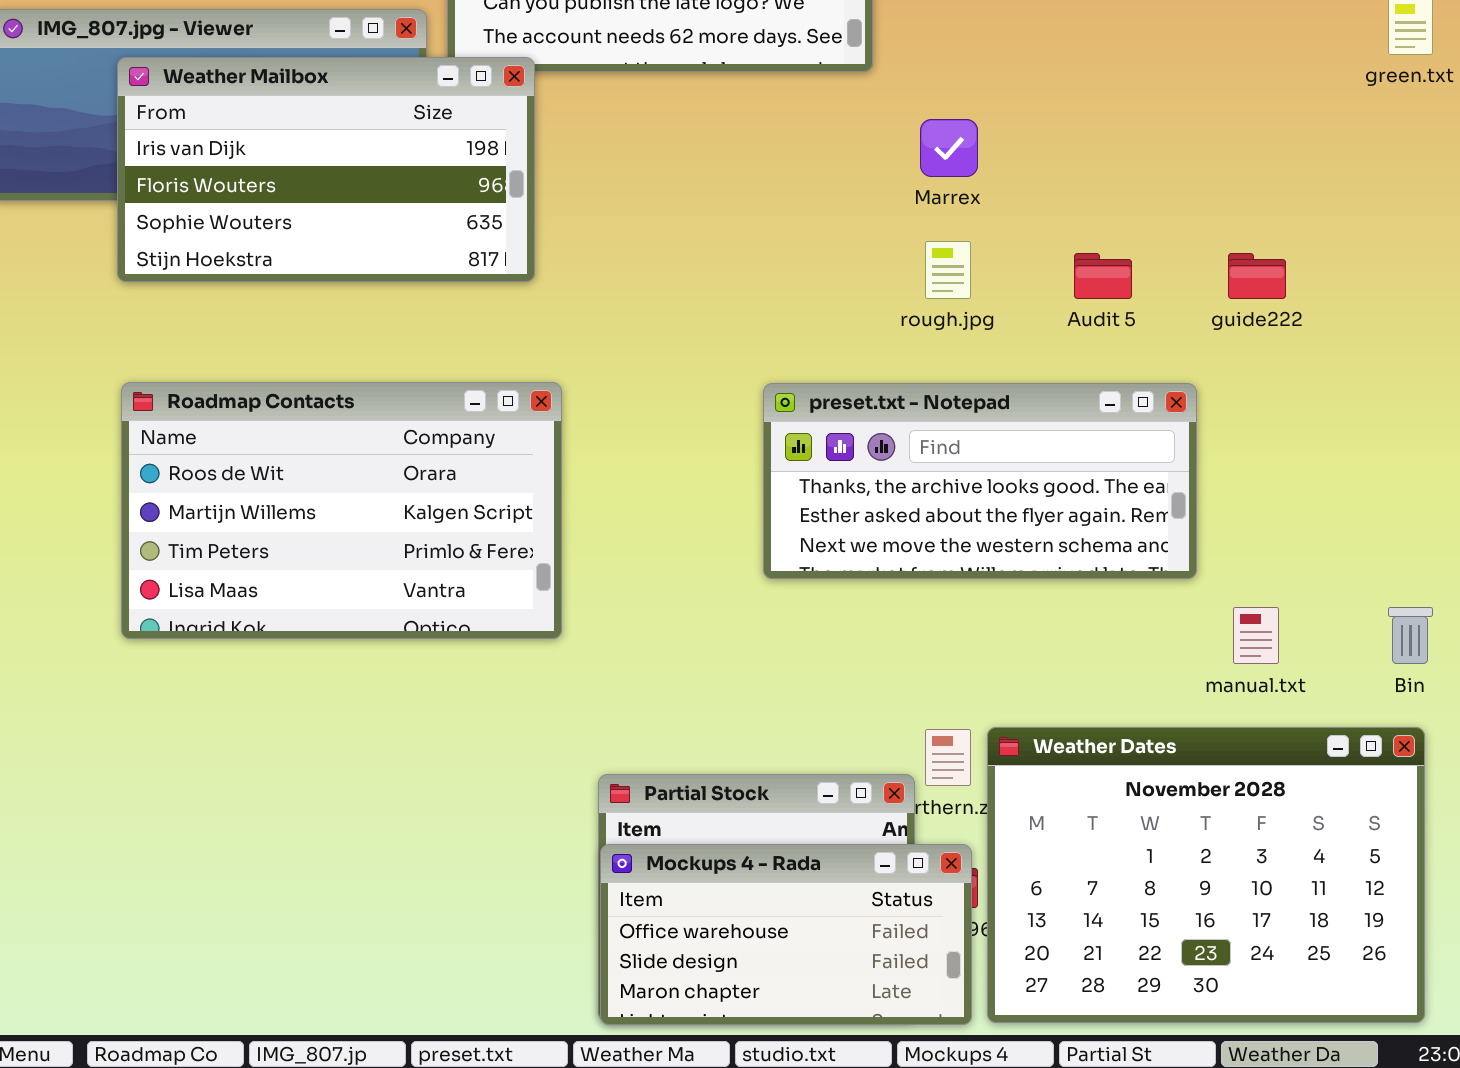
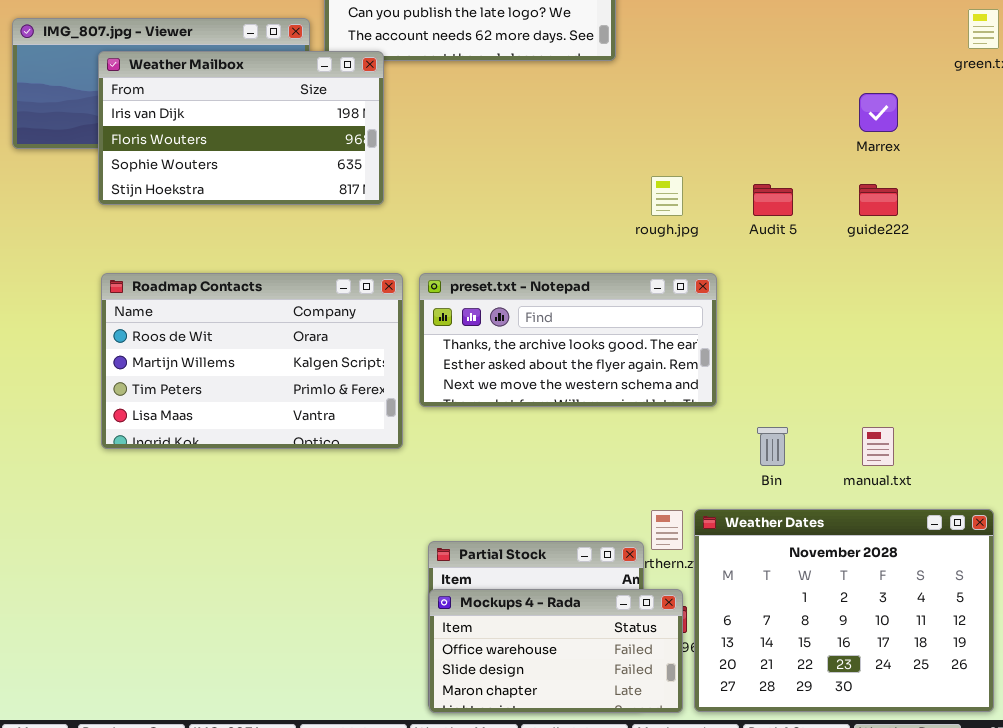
Marrex: [920,119,978,177] -> [859,93,898,132], moved
preset.txt - Notepad: [763,383,1197,579] -> [419,273,717,407], moved
Bin: [1388,607,1433,664] -> [757,427,788,466], moved

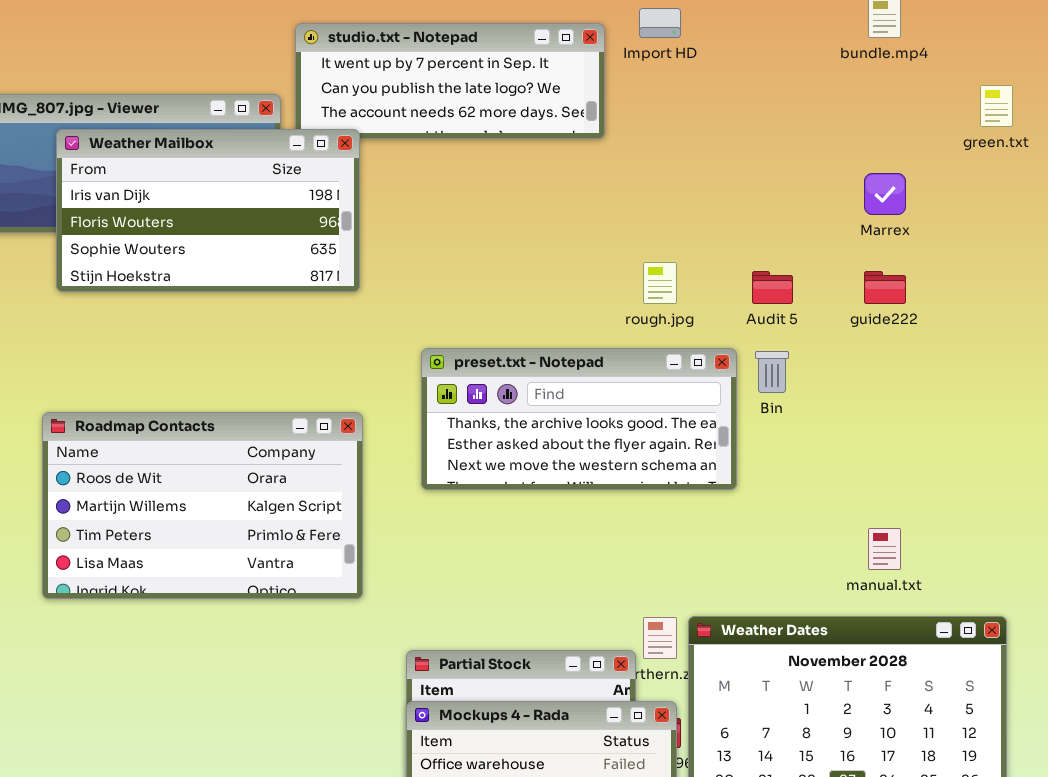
Roadmap Contacts: [101,273,403,449] -> [42,412,363,599], moved
preset.txt - Notepad: [419,273,717,407] -> [421,348,737,490], moved
Bin: [757,427,788,466] -> [755,351,789,393], moved

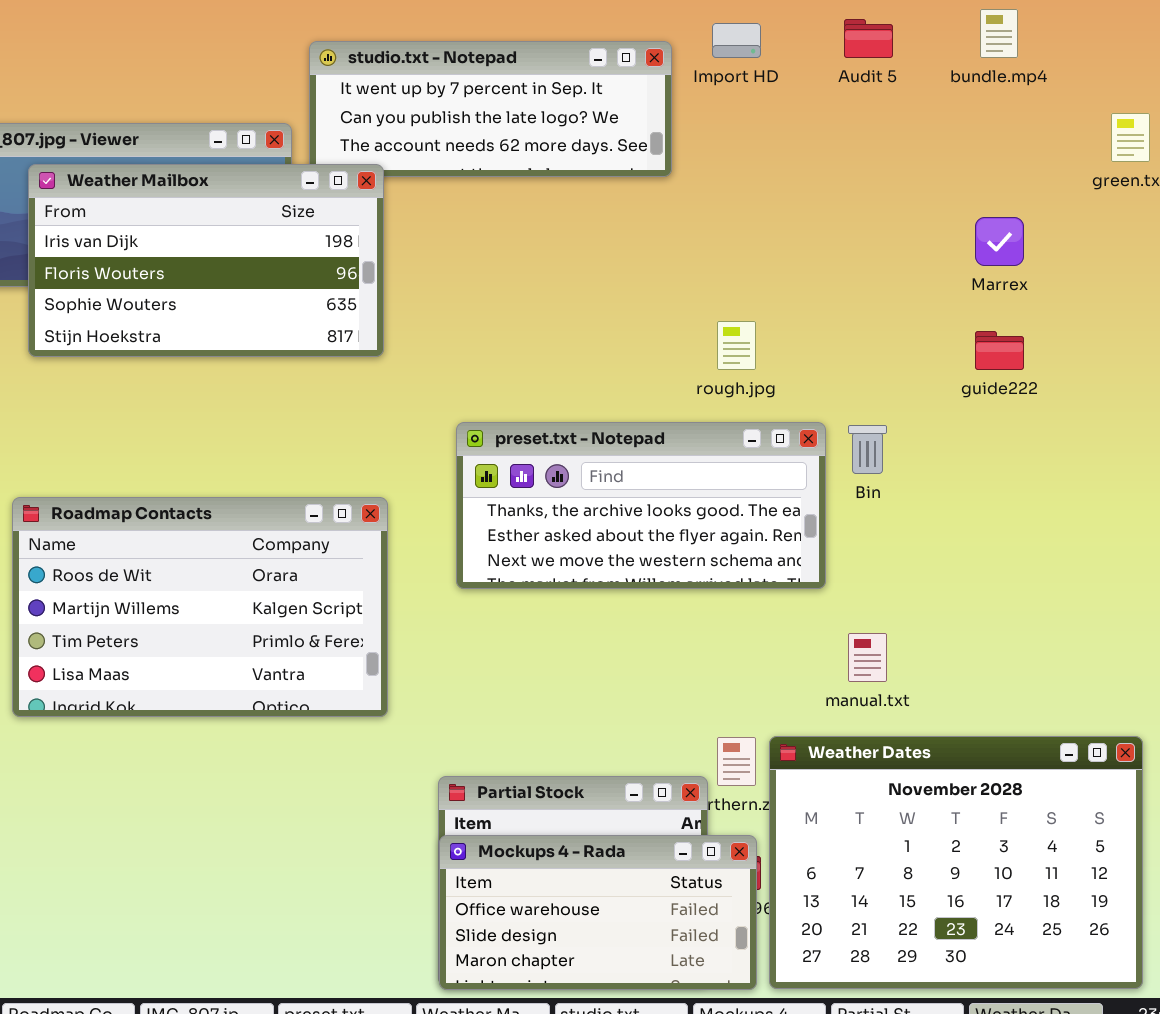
Audit 5: [752,271,793,304] -> [844,19,893,58], moved
manual.txt: [868,528,901,570] -> [848,633,887,682], moved

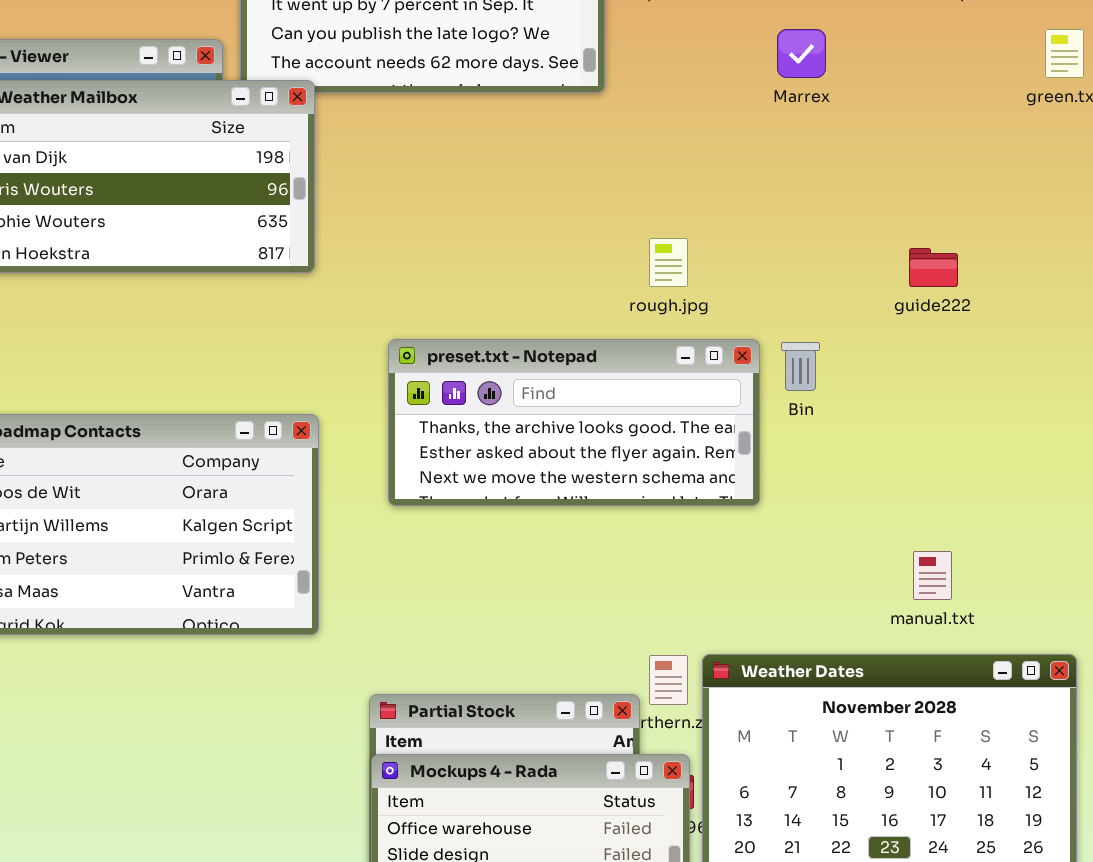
Marrex: [975,217,1024,266] -> [777,29,826,78], moved
manual.txt: [848,633,887,682] -> [913,551,952,600], moved

